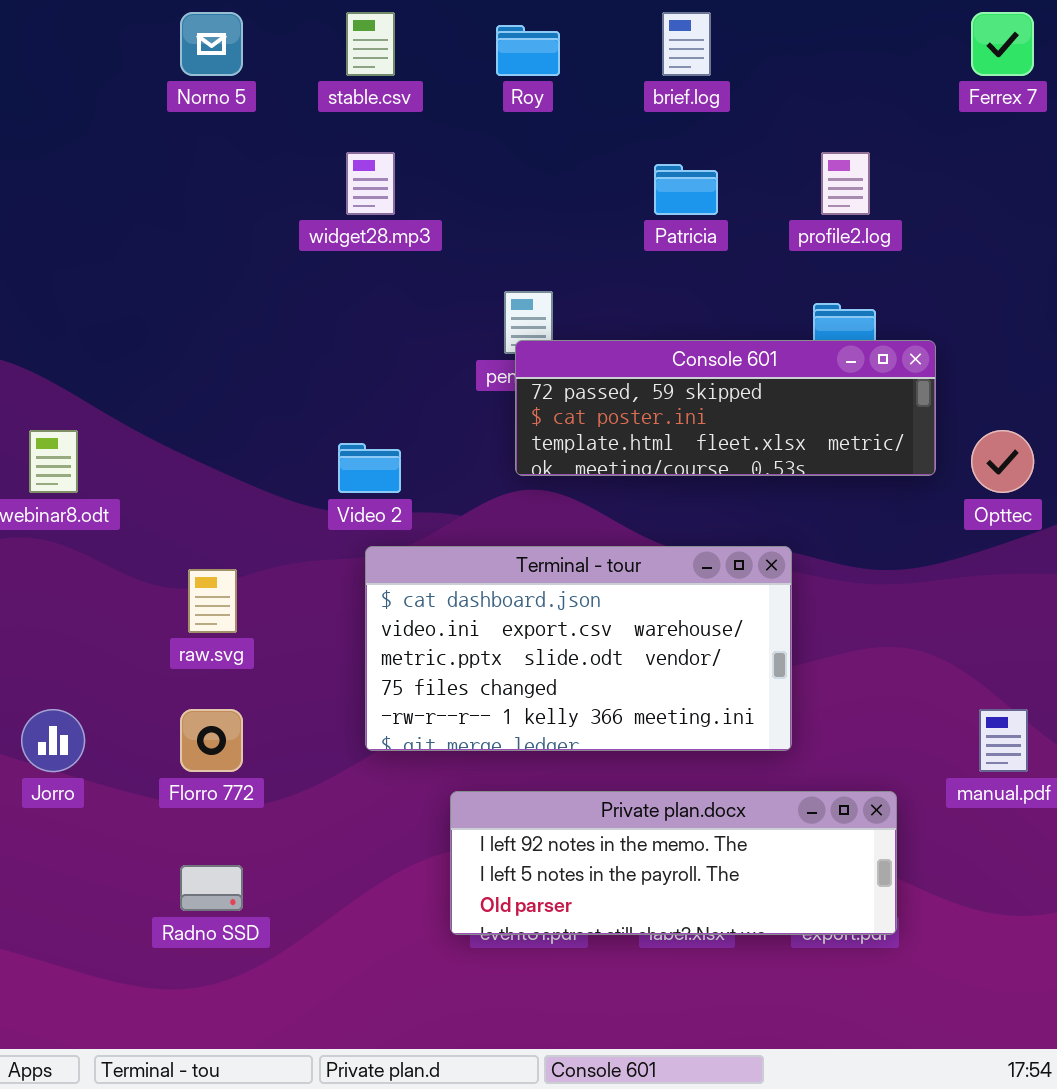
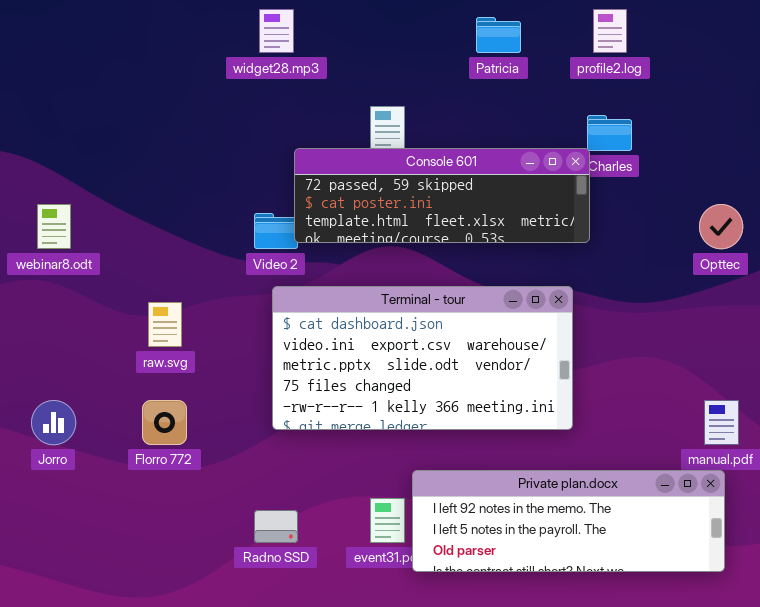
Console 601: [515,340,936,476] -> [294,148,590,243], moved
Private plan.docx: [450,791,897,935] -> [412,470,725,572], moved
Radno SSD: [180,865,243,911] -> [254,510,298,543], moved

